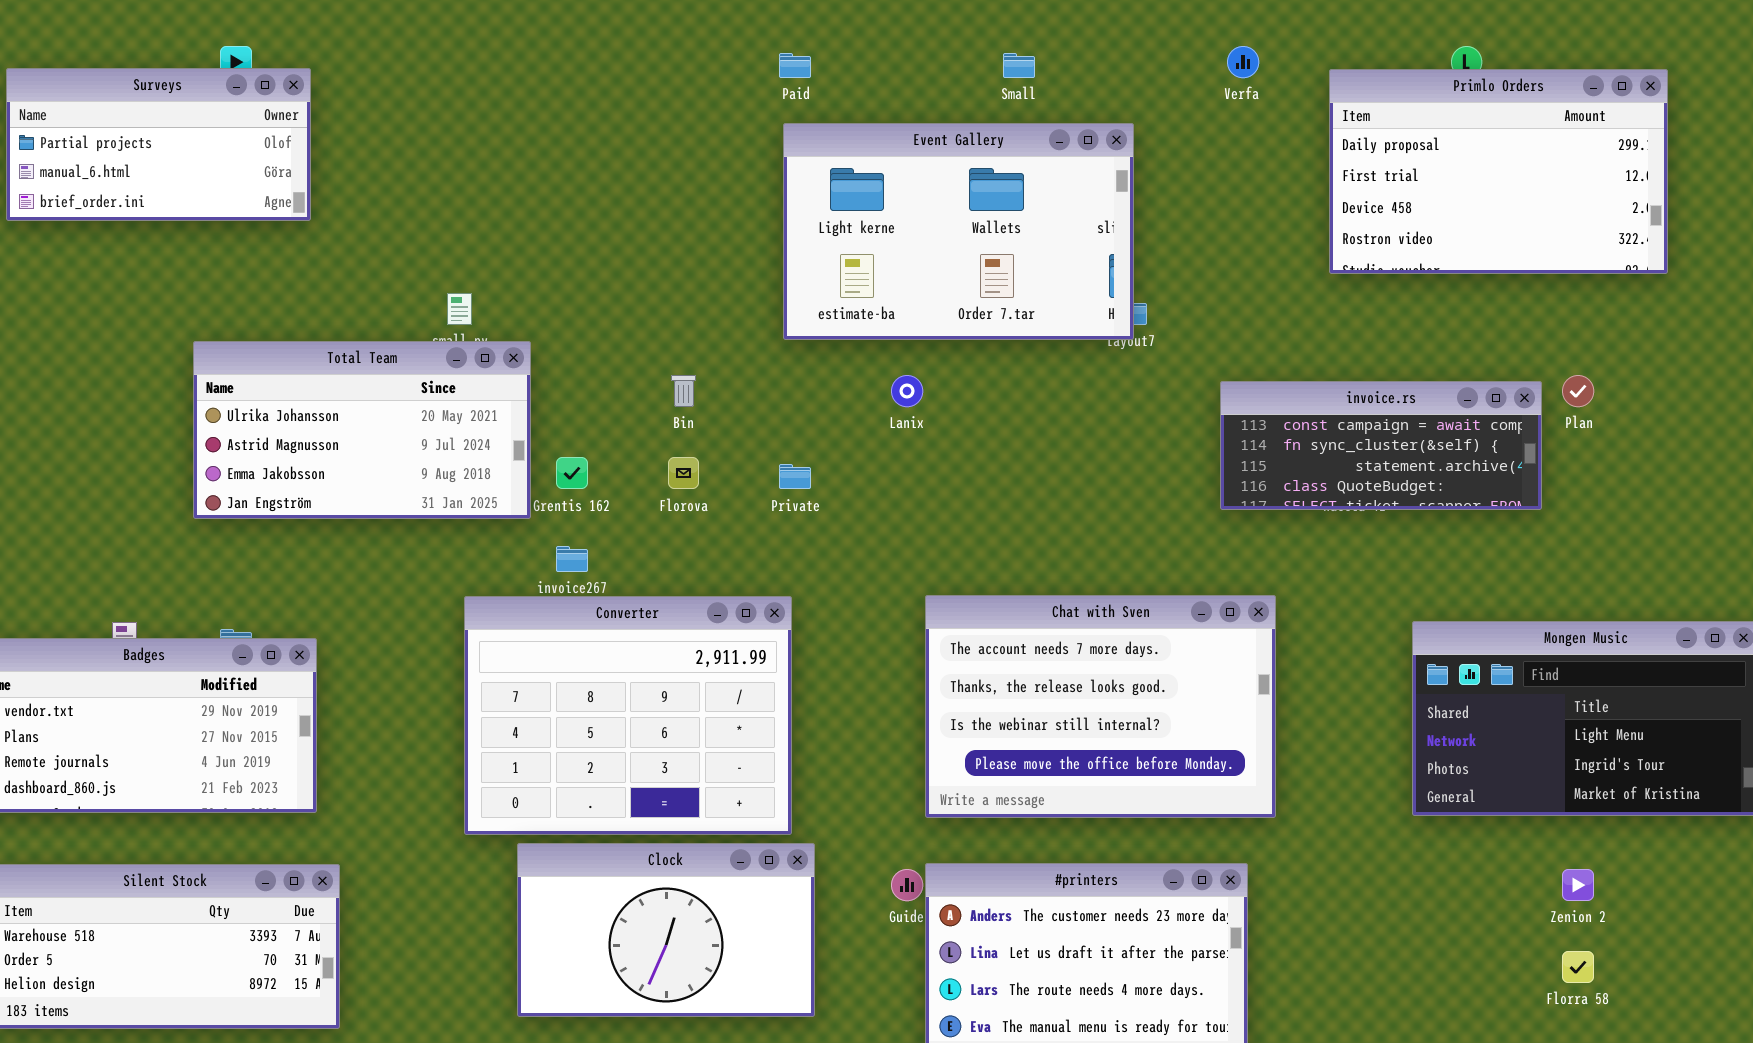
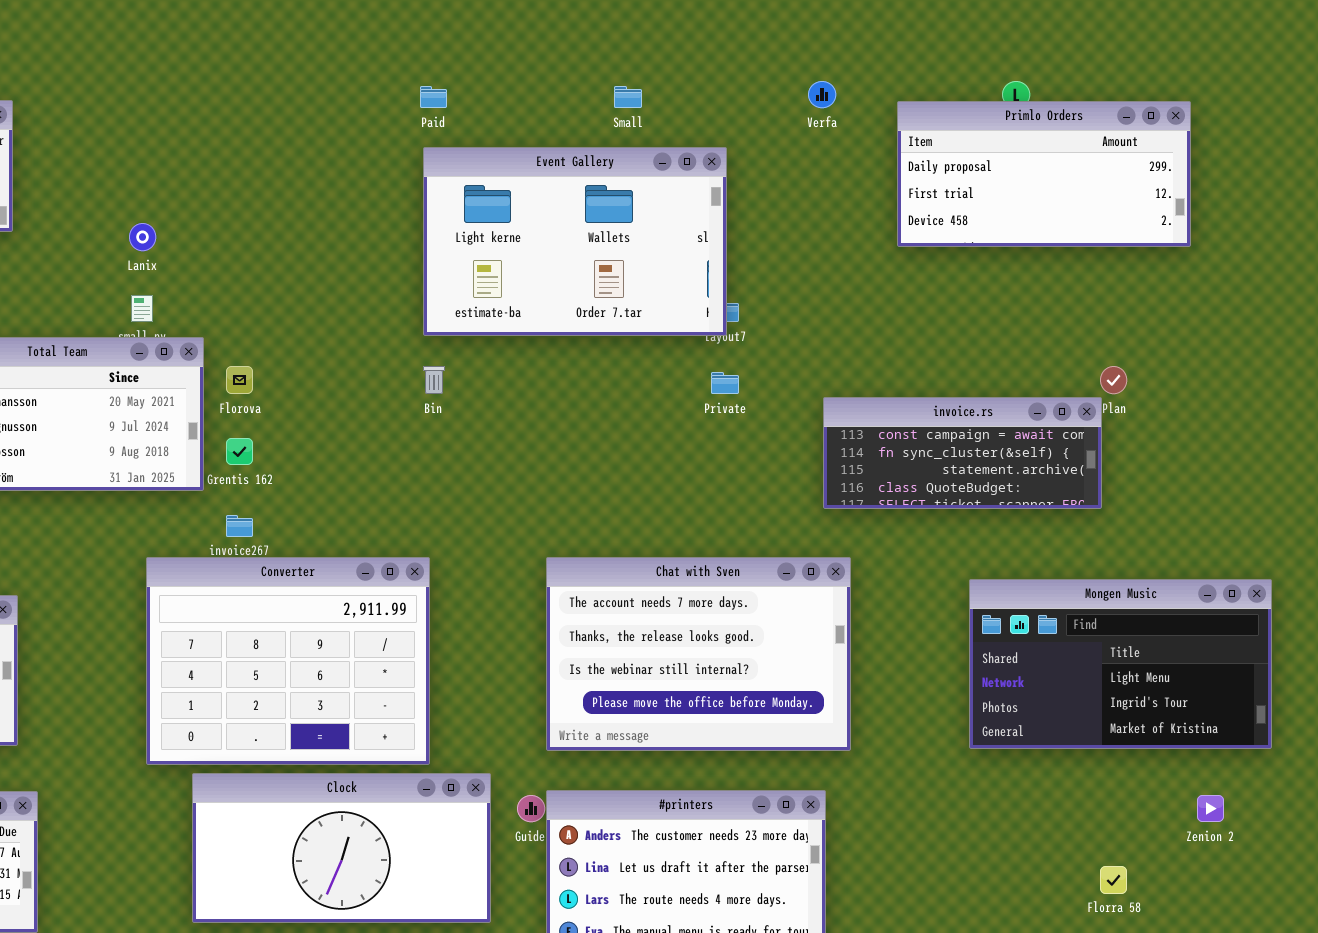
Primlo Orders: [1329,69,1668,274] -> [897,101,1191,247], resized
Bin: [671,375,696,407] -> [423,366,445,394], moved
Lanix: [891,375,923,407] -> [129,223,156,251], moved
invoice.rs: [1220,381,1542,510] -> [823,397,1102,509], moved
Florova: [668,457,699,489] -> [226,366,253,394], moved
Private: [779,464,811,489] -> [711,372,739,394], moved
Clock: [517,843,815,1017] -> [192,773,491,923], resized
Zenion 2: [1562,869,1594,901] -> [1197,795,1224,822], moved

